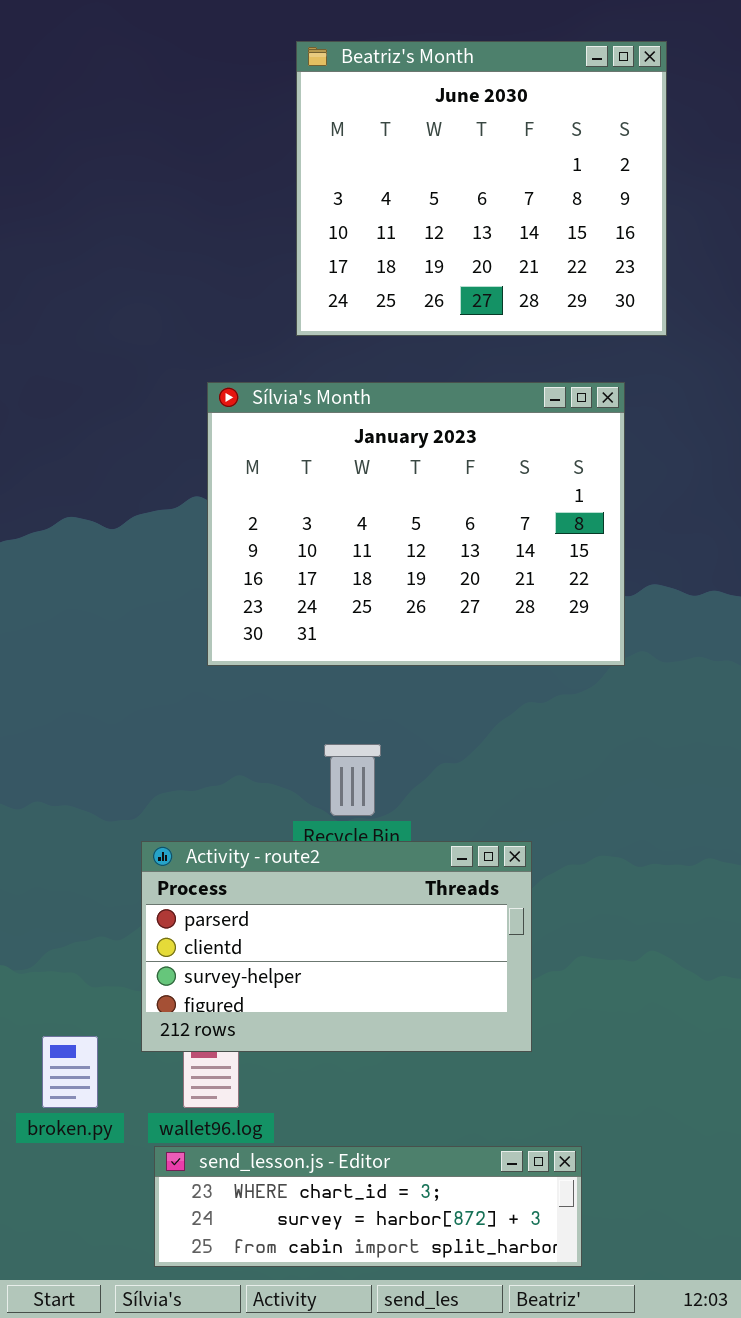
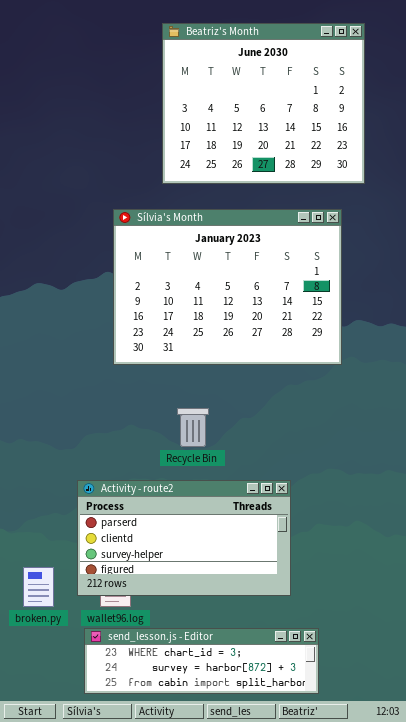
Activity - route2: [141,841,532,1052] -> [77,480,291,596], moved

